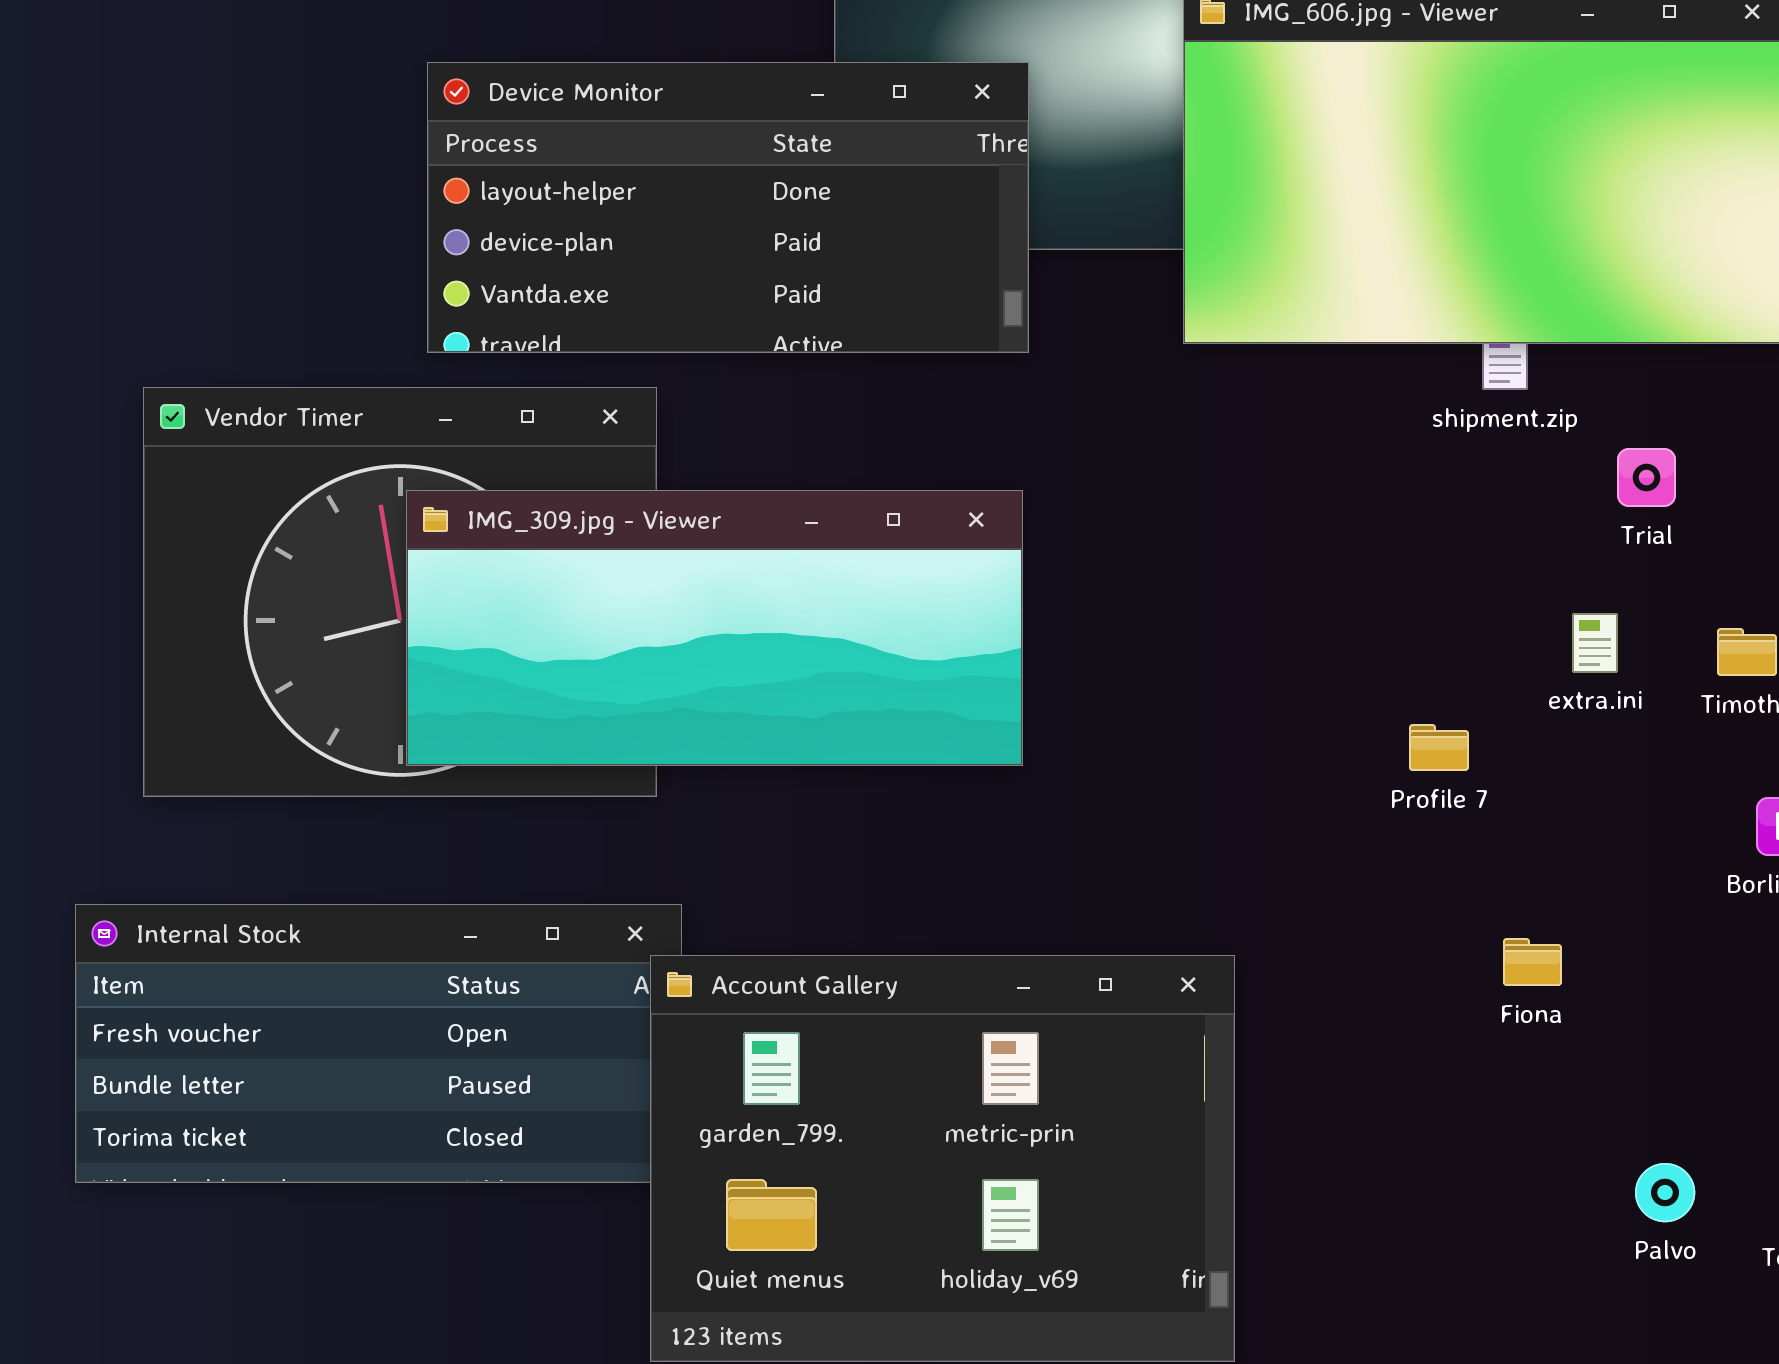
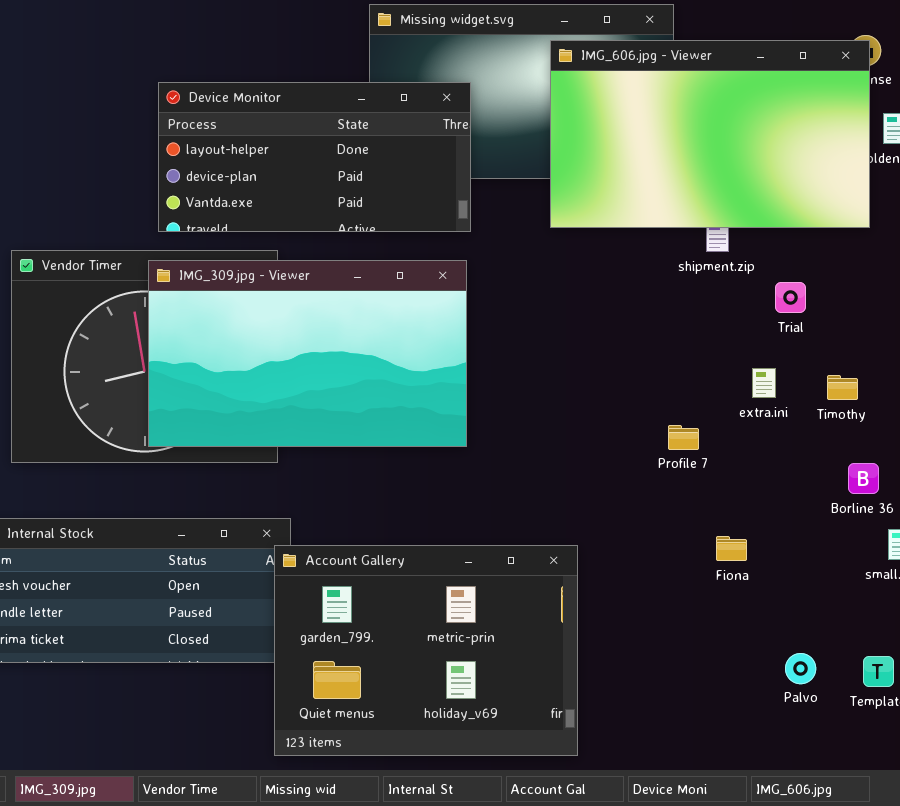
IMG_309.jpg - Viewer: [406,490,1023,766] -> [148,260,467,447], resized

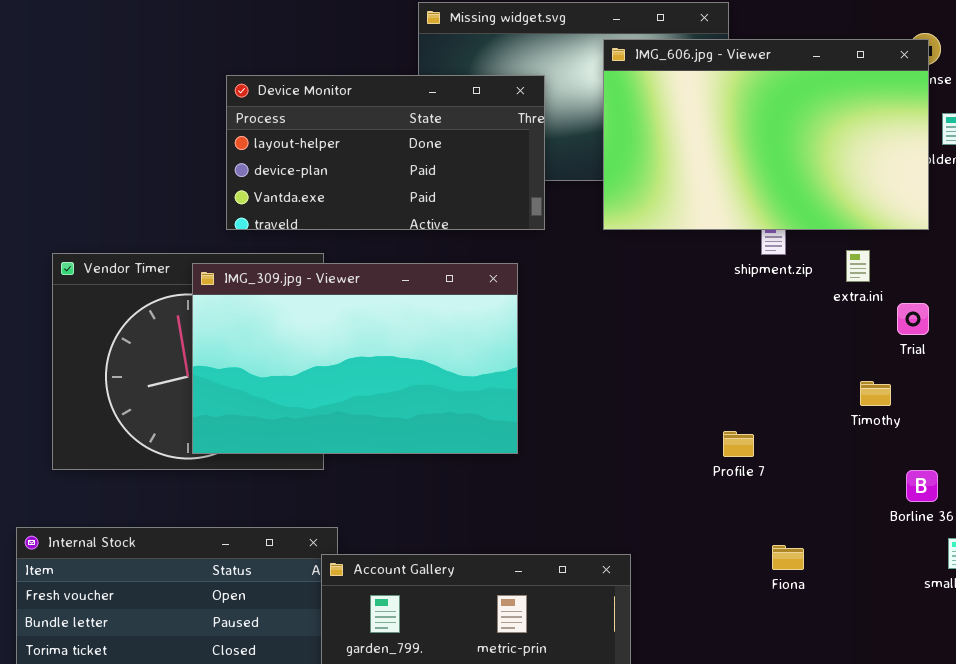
Device Monitor: [158,82,471,232] -> [226,75,545,230], moved
Trial: [775,282,806,313] -> [897,303,929,335], moved
extra.ini: [752,368,776,398] -> [846,250,870,282], moved
Timothy: [827,375,858,400] -> [860,381,891,406], moved

